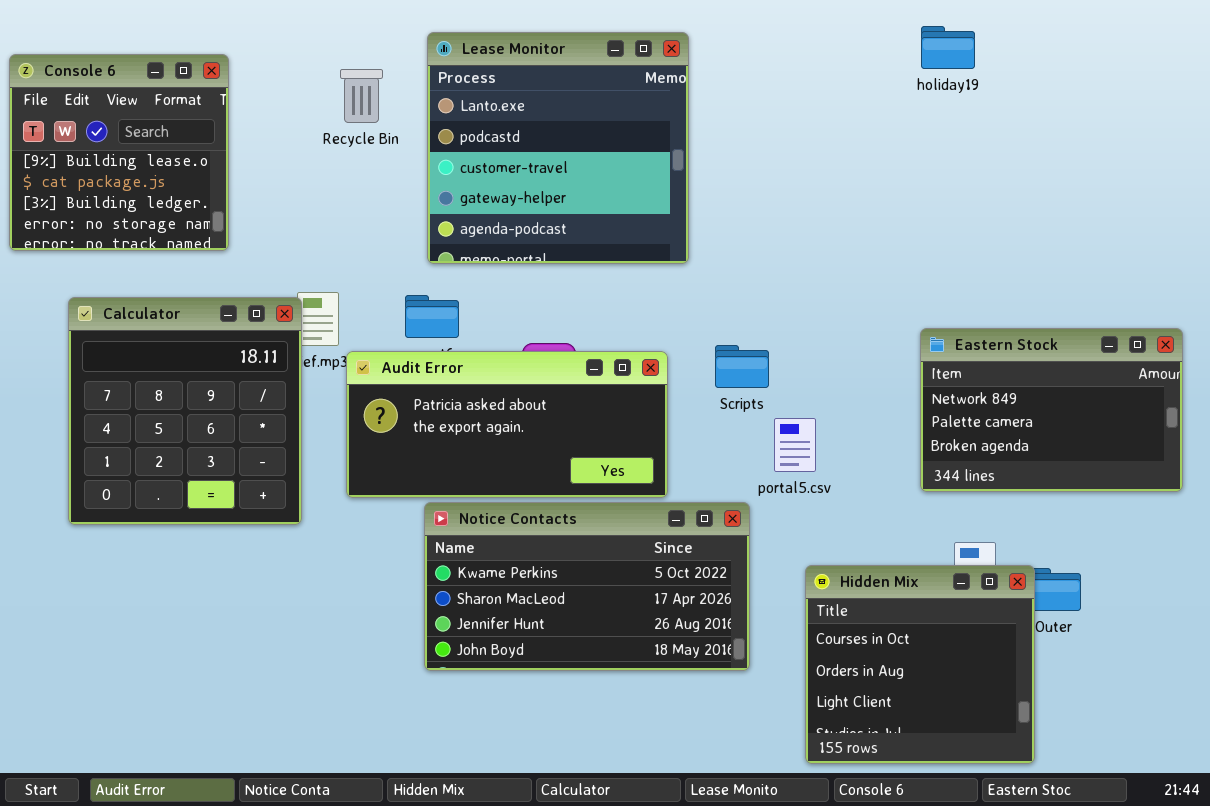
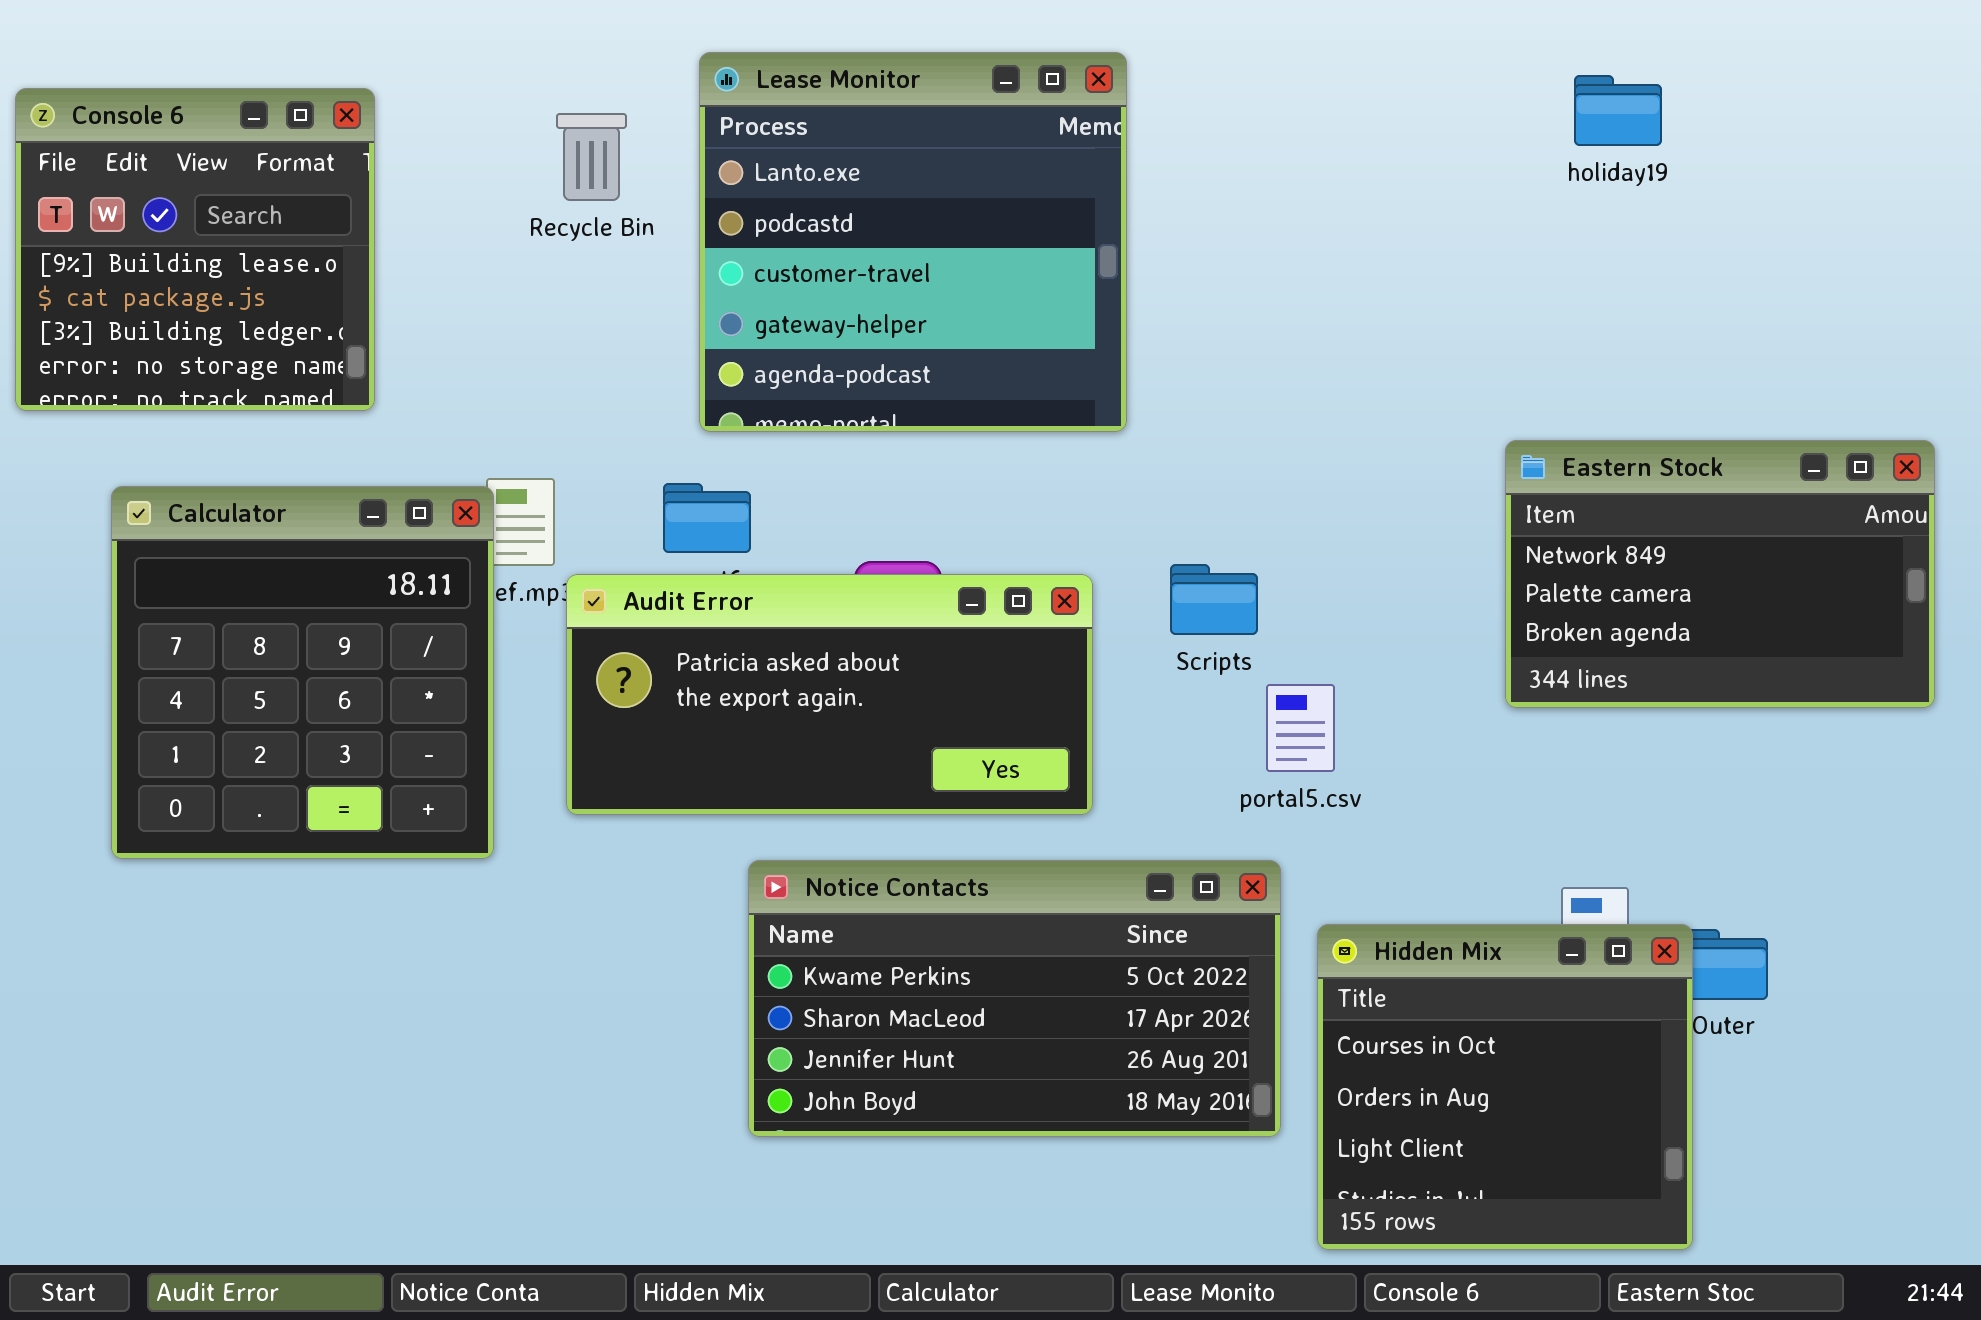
holiday19: [921,26,975,69] -> [1574,75,1662,146], moved
Eastern Stock: [920,328,1183,492] -> [1505,440,1935,708], moved
Notice Contacts: [424,502,750,671] -> [748,860,1281,1137], moved

